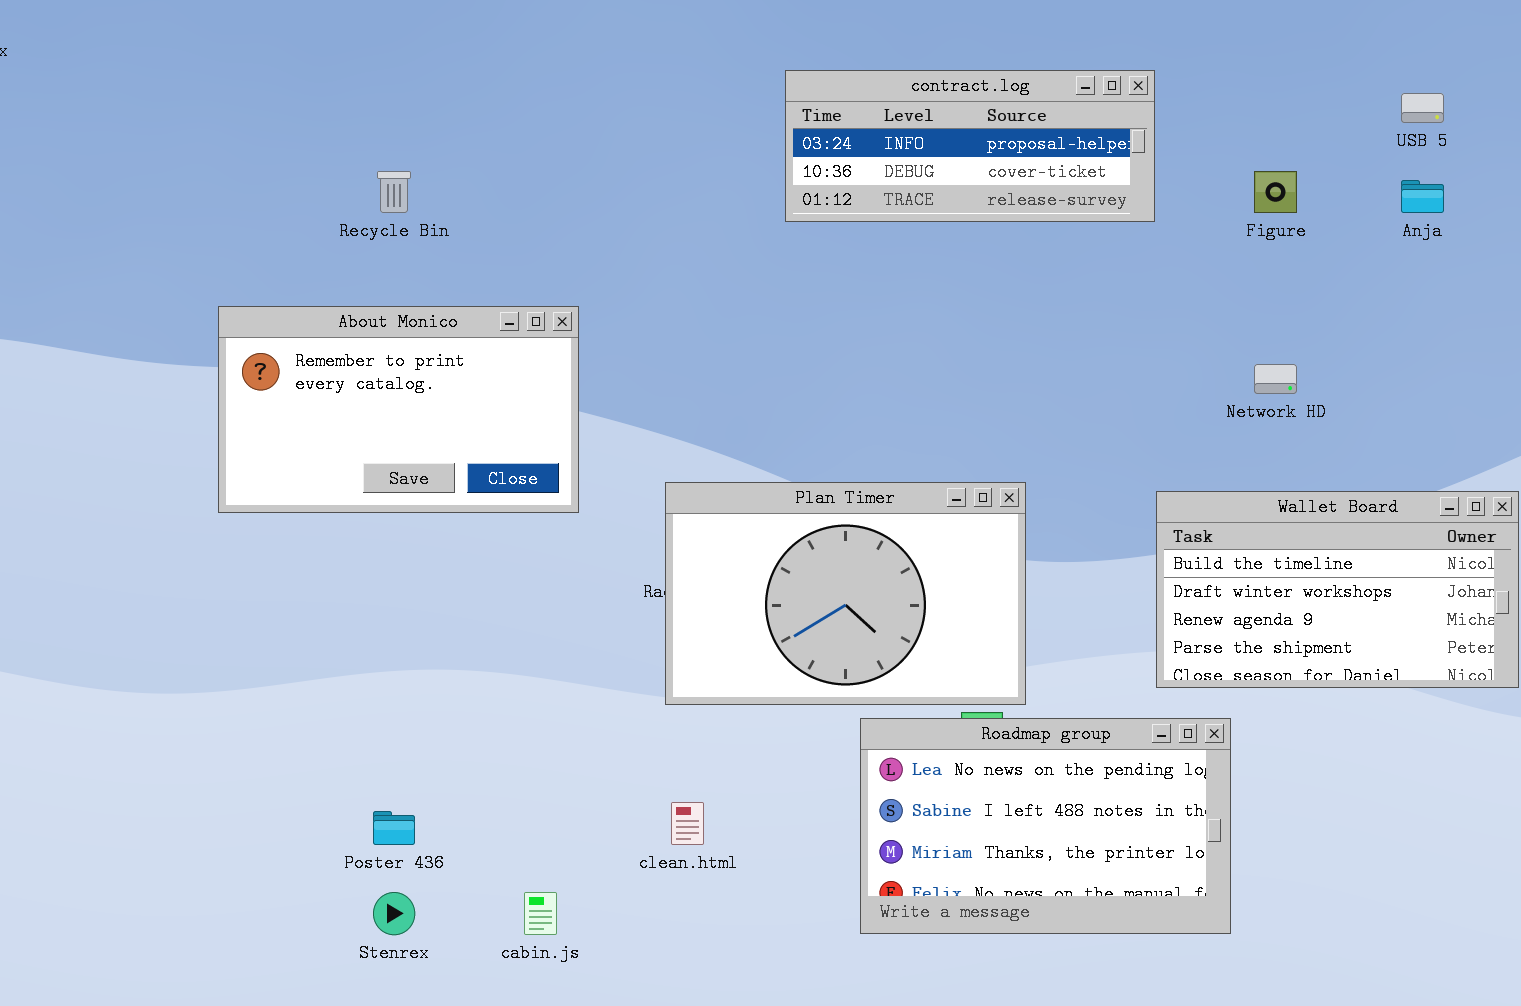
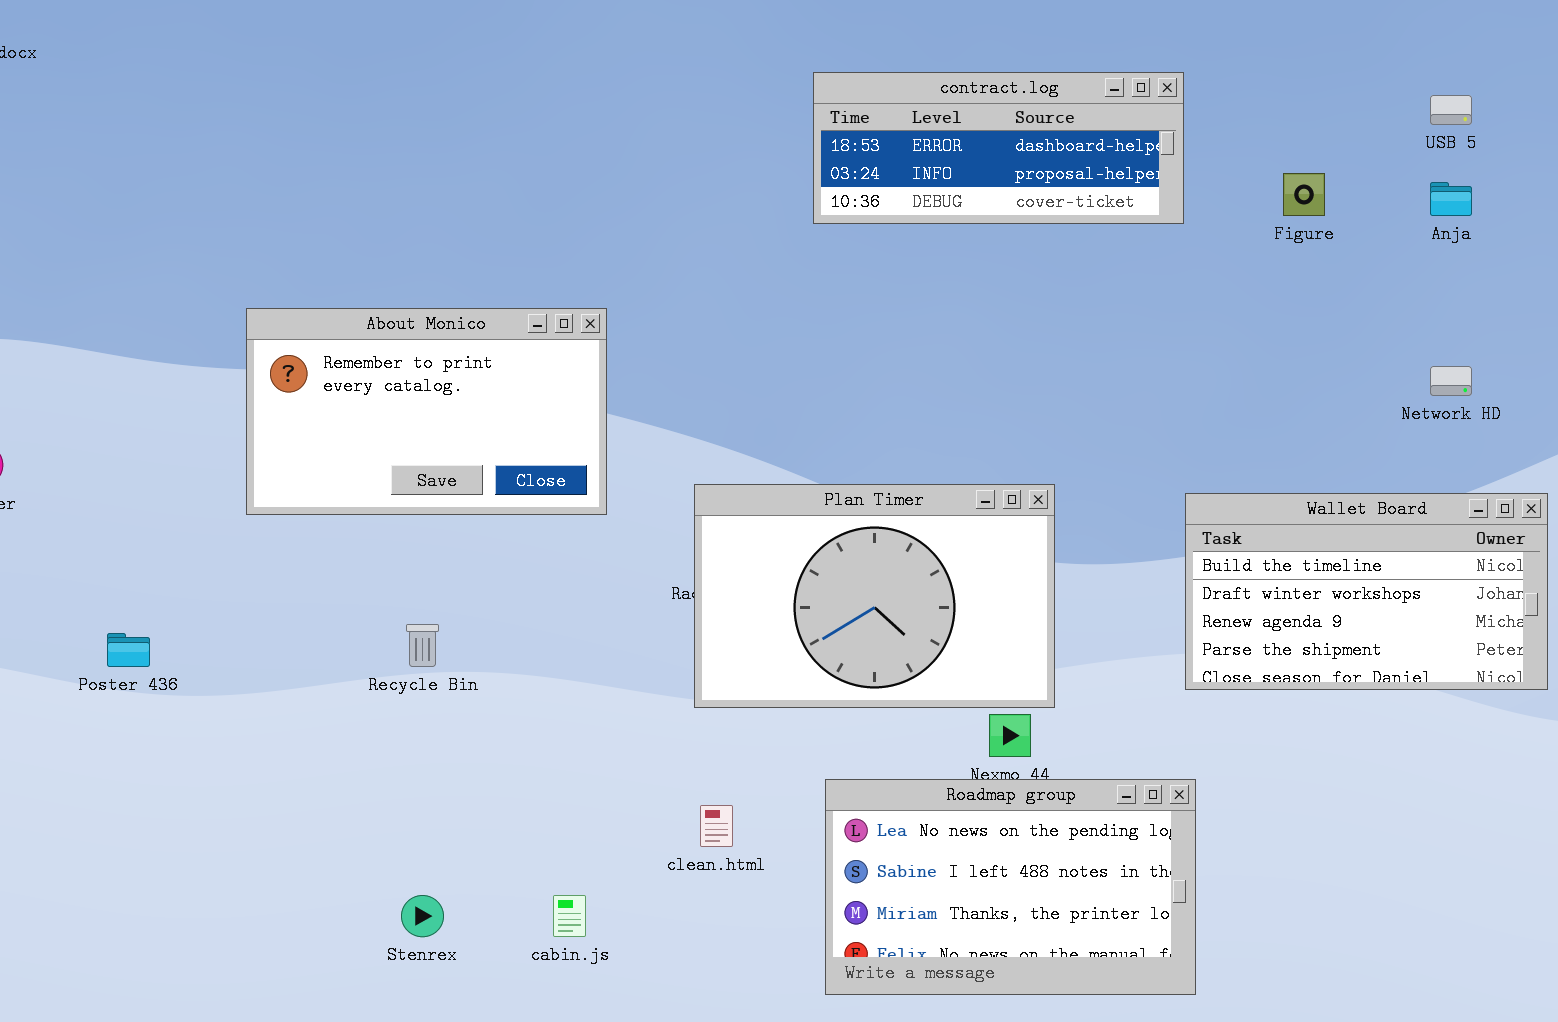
contract.log: [785,70,1155,222] -> [813,72,1184,224], scrolled up 1 row
Recycle Bin: [377,171,411,213] -> [406,624,439,667], moved
Network HD: [1254,364,1297,394] -> [1430,366,1472,396], moved
Roadmap group: [860,718,1231,934] -> [825,779,1196,995], moved
Poster 436: [373,811,415,845] -> [107,633,150,667], moved

